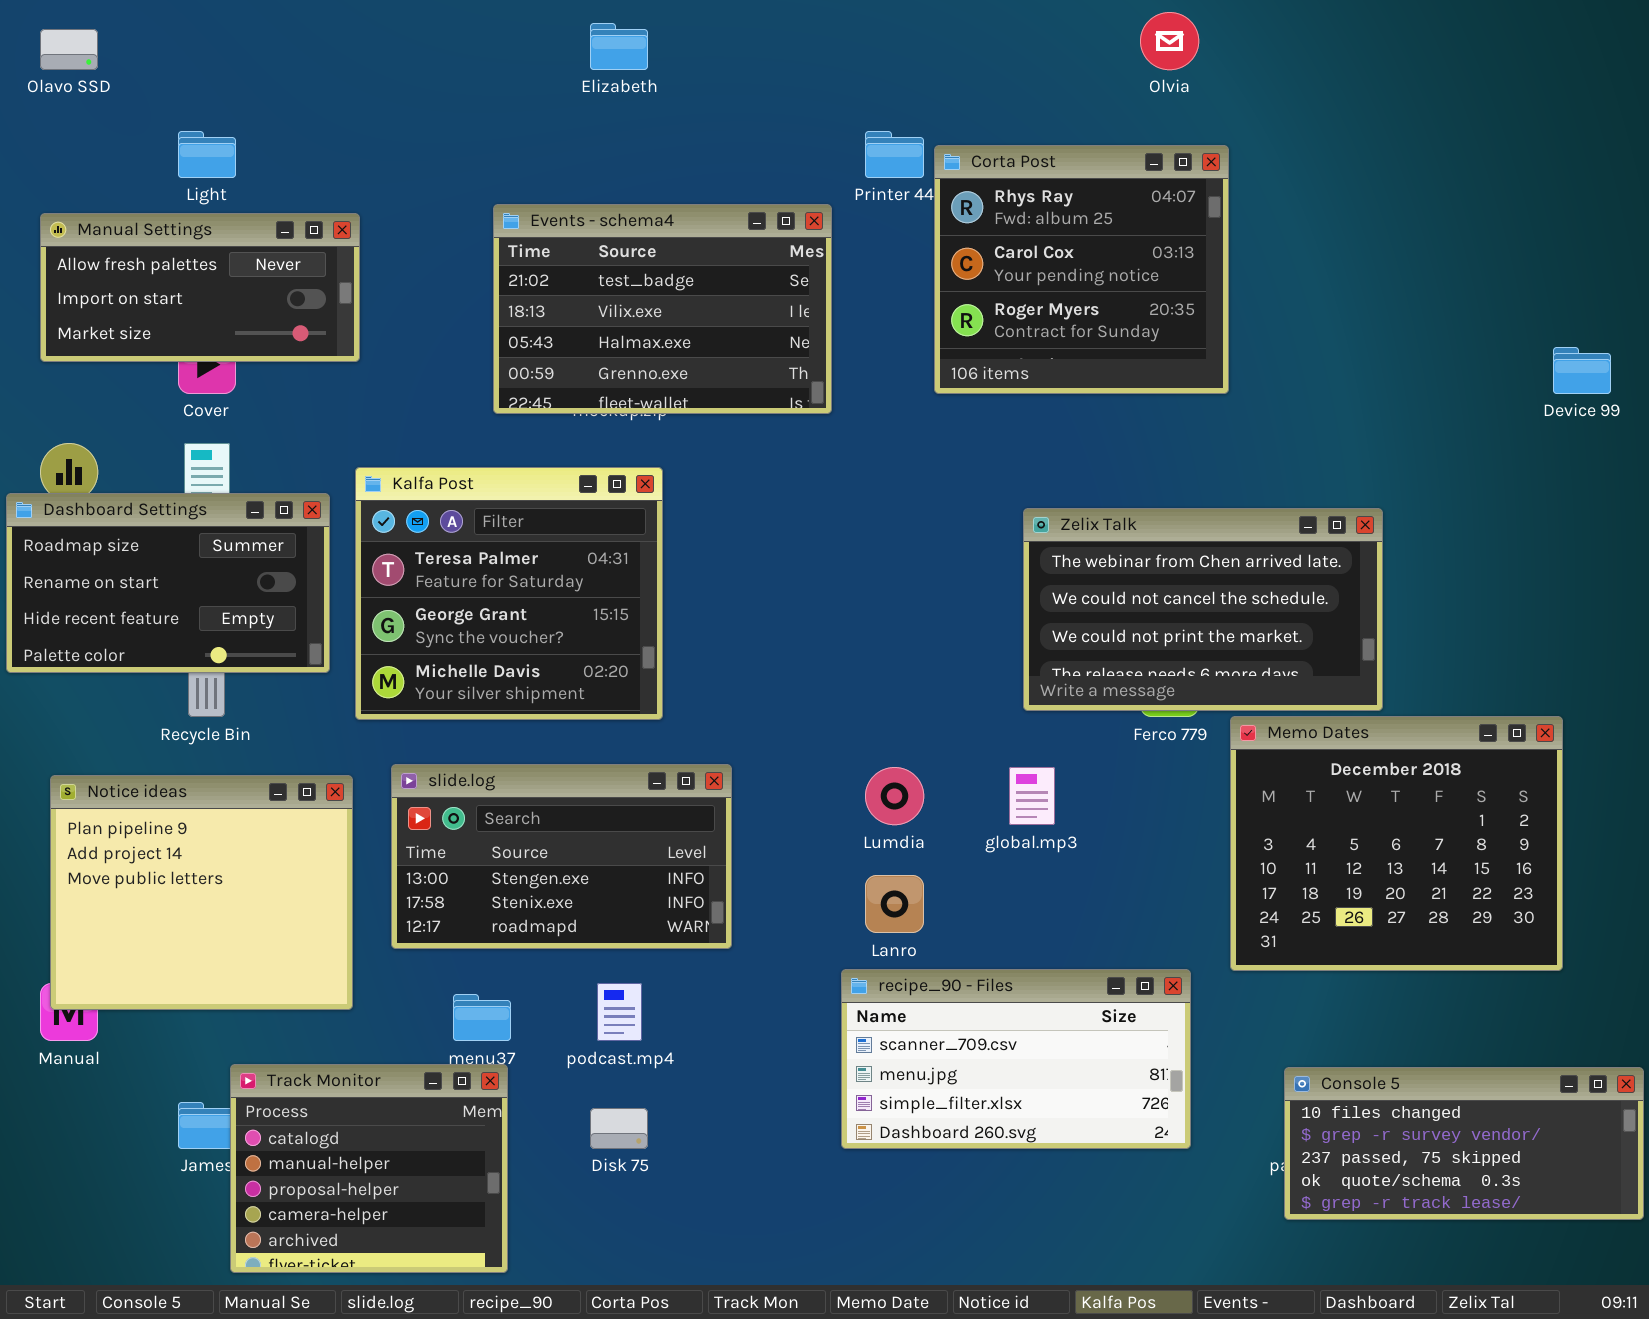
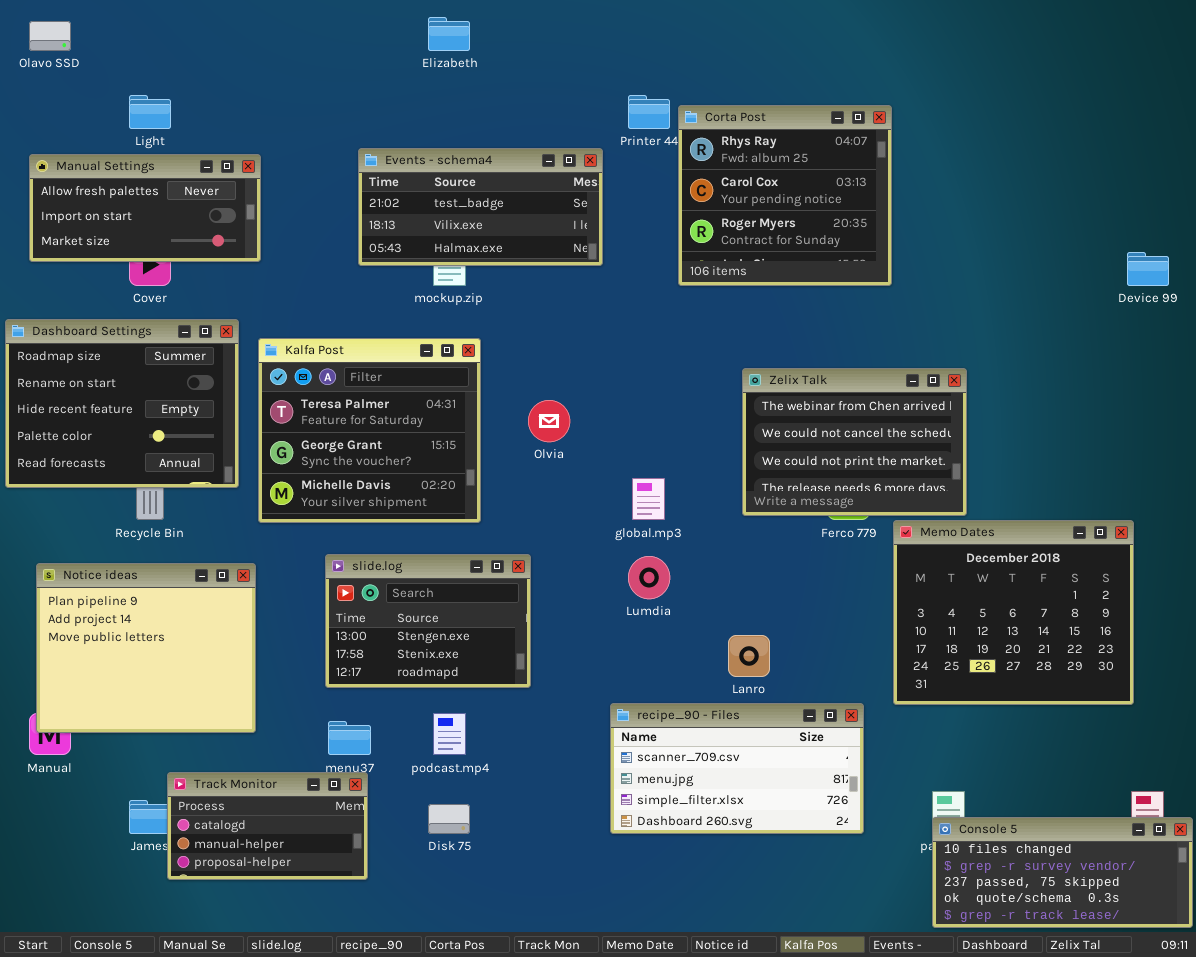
Olvia: [1140,12,1199,70] -> [528,400,570,442], moved
Events - schema4: [493,204,832,414] -> [358,148,603,266], resized
Dashboard Settings: [6,493,330,673] -> [5,319,239,488], resized
Zelix Talk: [1023,508,1383,711] -> [742,368,967,516], resized
slide.log: [391,764,732,949] -> [325,554,531,688], resized
global.mp3: [1009,767,1055,825] -> [632,478,665,520], moved
Lanro: [865,875,924,933] -> [728,635,770,677], moved
Track Monitor: [230,1064,508,1273] -> [167,772,368,880], resized
Console 5: [1284,1067,1644,1220] -> [932,817,1193,928], moved

